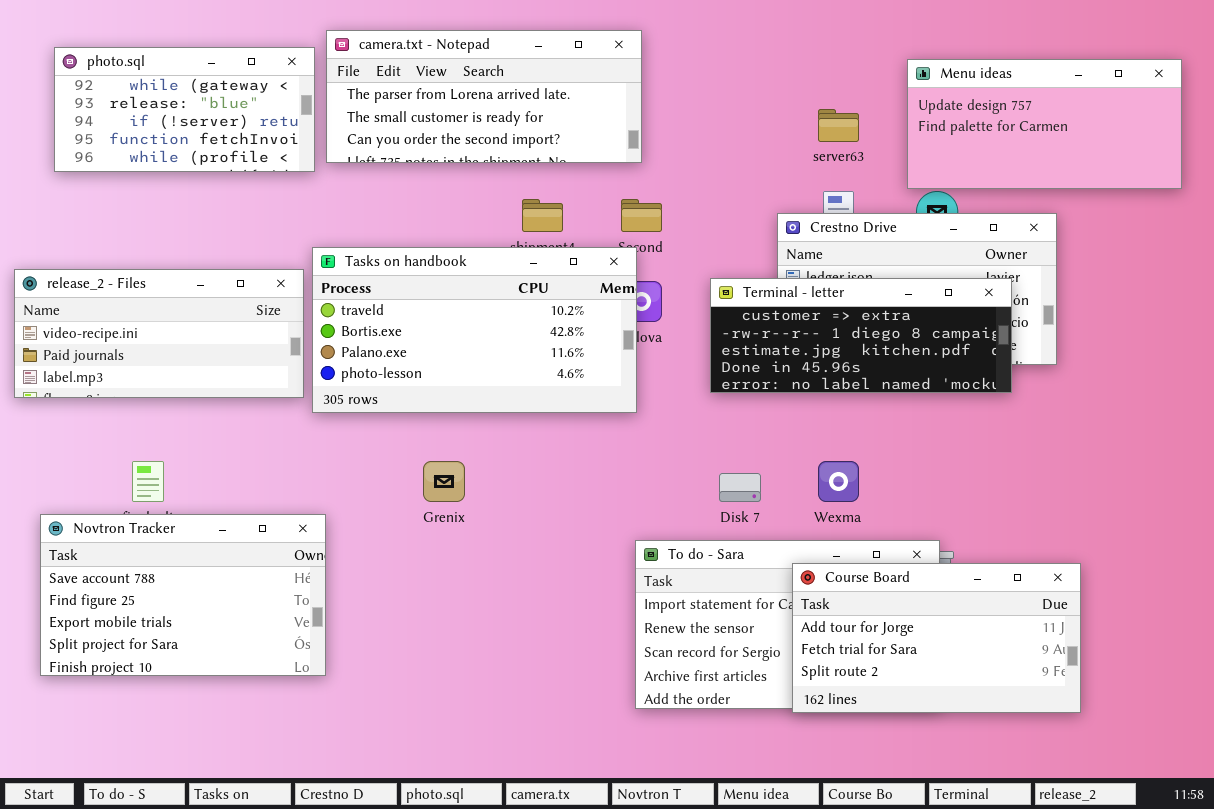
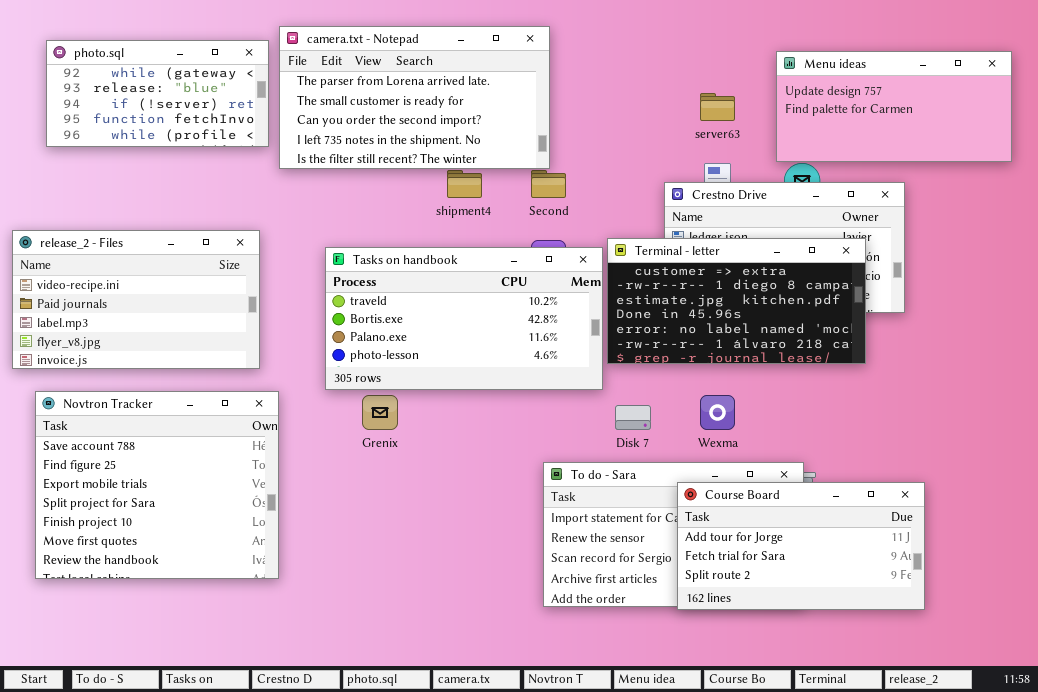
camera.txt - Notepad: [326,30,642,163] -> [279,26,550,169], resized
Tasks on handbook: [312,247,637,413] -> [325,247,603,390], moved
release_2 - Files: [14,269,304,398] -> [12,230,260,369], resized
Terminal - letter: [710,278,1012,393] -> [607,238,866,364], resized
Novtron Tracker: [40,514,326,676] -> [35,391,279,579], resized

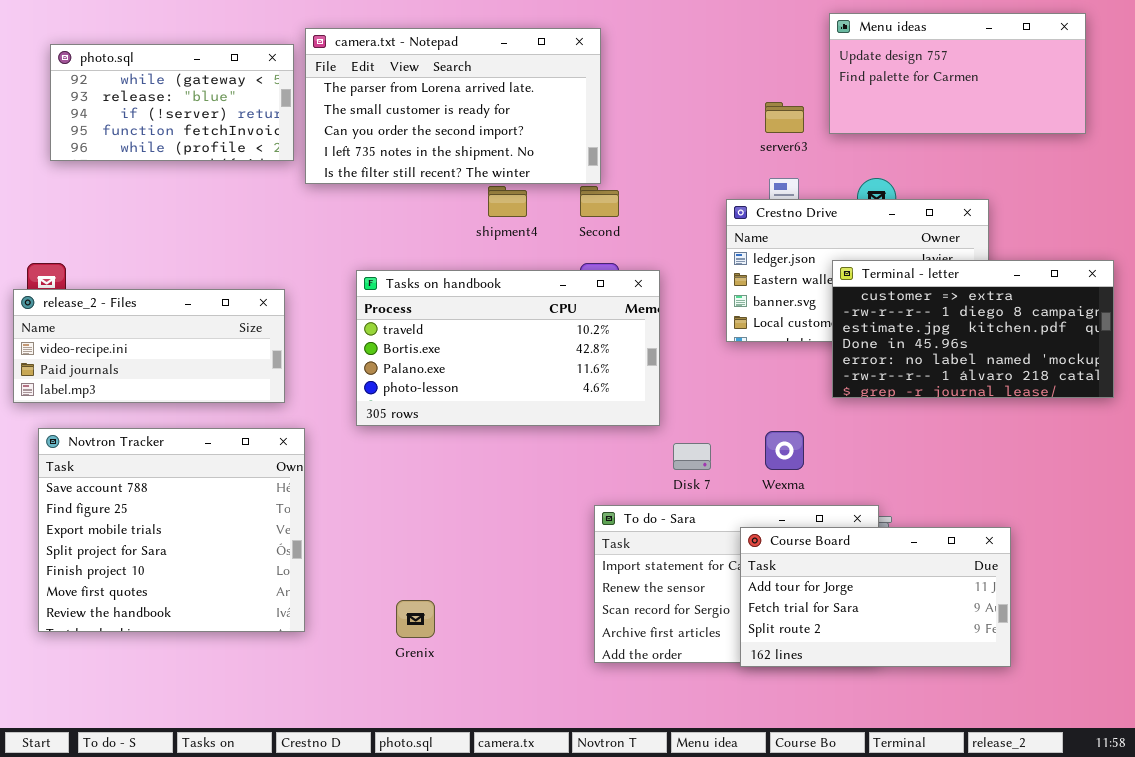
Menu ideas: [776,51,1012,162] -> [829,13,1086,134], moved
release_2 - Files: [12,230,260,369] -> [13,289,285,403], resized
Terminal - letter: [607,238,866,364] -> [832,260,1114,398], moved
Grenix: [362,395,398,430] -> [396,600,435,638], moved

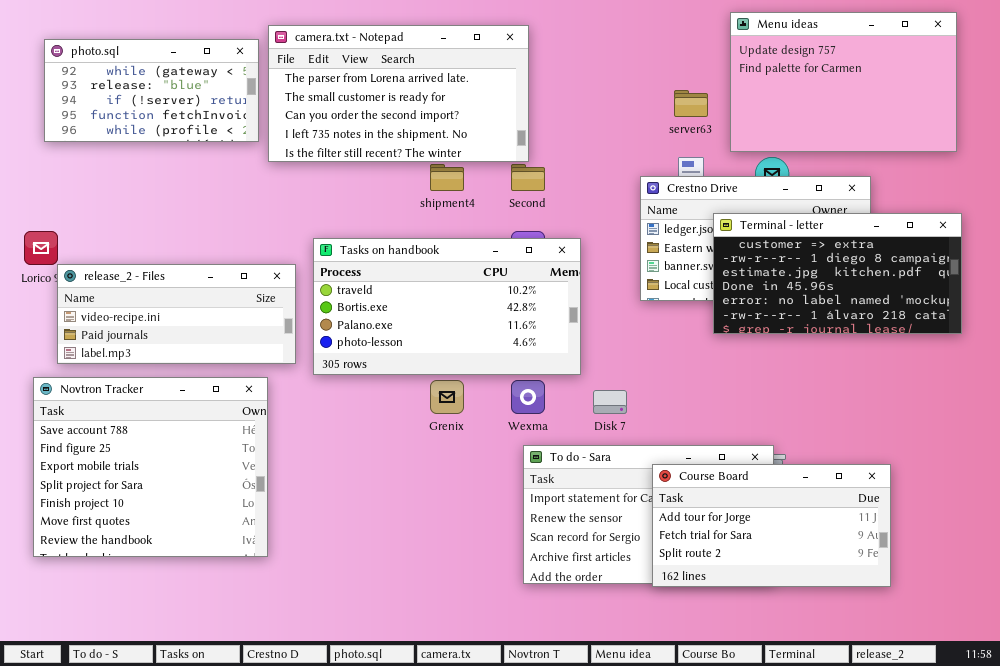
Menu ideas: [829,13,1086,134] -> [730,12,957,152], resized
Terminal - letter: [832,260,1114,398] -> [713,213,962,334], moved
release_2 - Files: [13,289,285,403] -> [57,264,296,364], moved
Wexma: [765,431,804,470] -> [511,380,545,414], moved
Grenix: [396,600,435,638] -> [430,380,464,414], moved

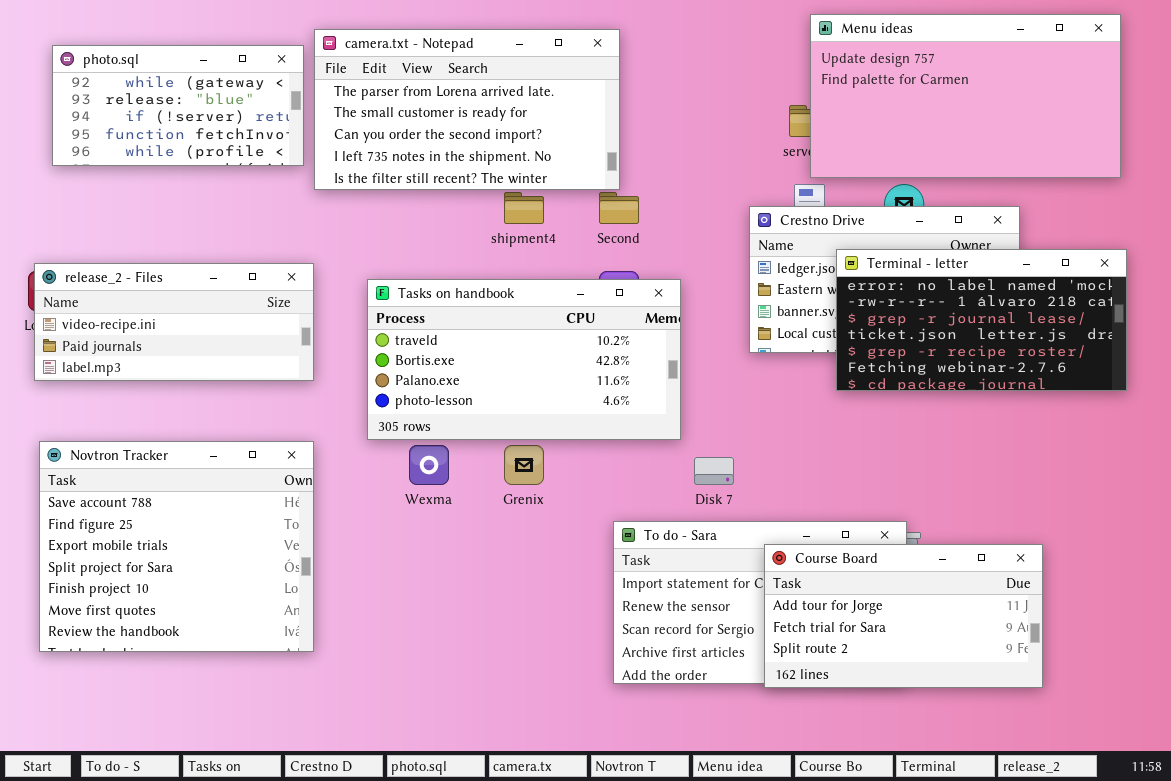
Menu ideas: [730,12,957,152] -> [810,14,1121,178], resized
Terminal - letter: [713,213,962,334] -> [836,249,1127,391], scrolled down 4 rows
release_2 - Files: [57,264,296,364] -> [34,263,314,381], moved
Wexma: [511,380,545,414] -> [409,445,449,485], moved

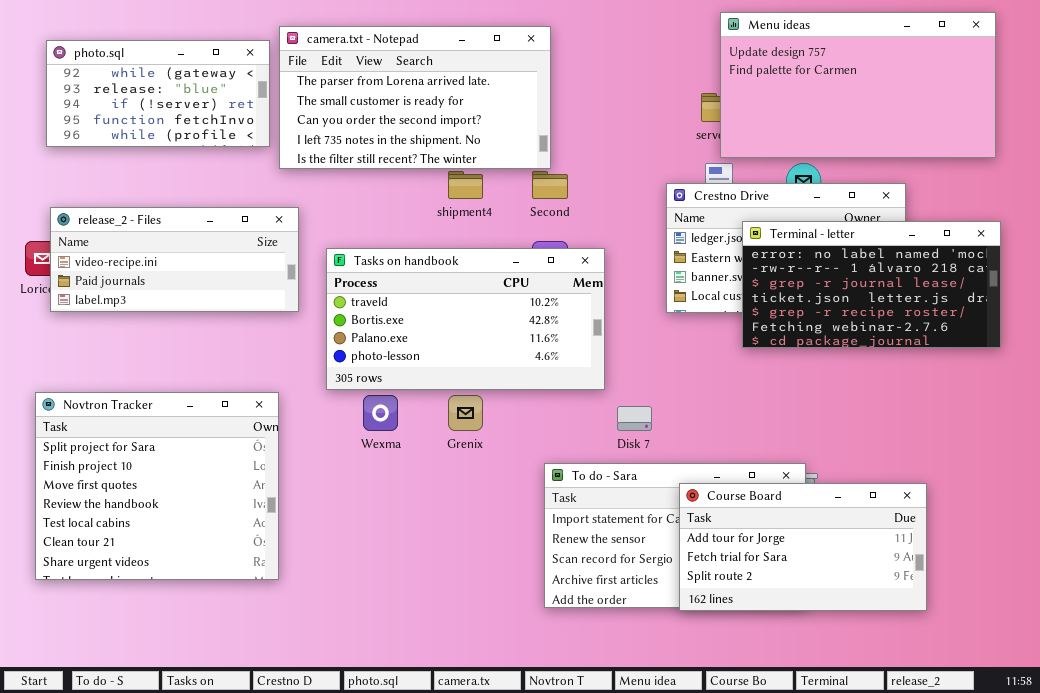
release_2 - Files: [34,263,314,381] -> [50,207,299,312], moved
Novtron Tracker: [39,441,314,652] -> [35,392,279,580], scrolled down 3 rows

